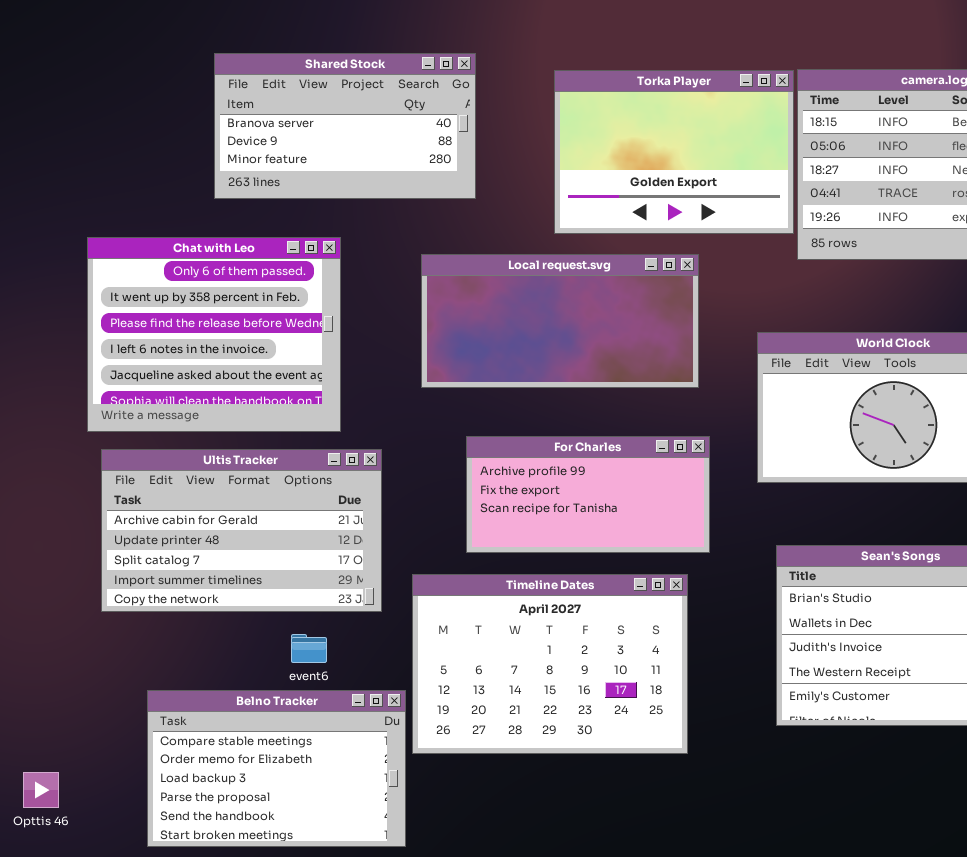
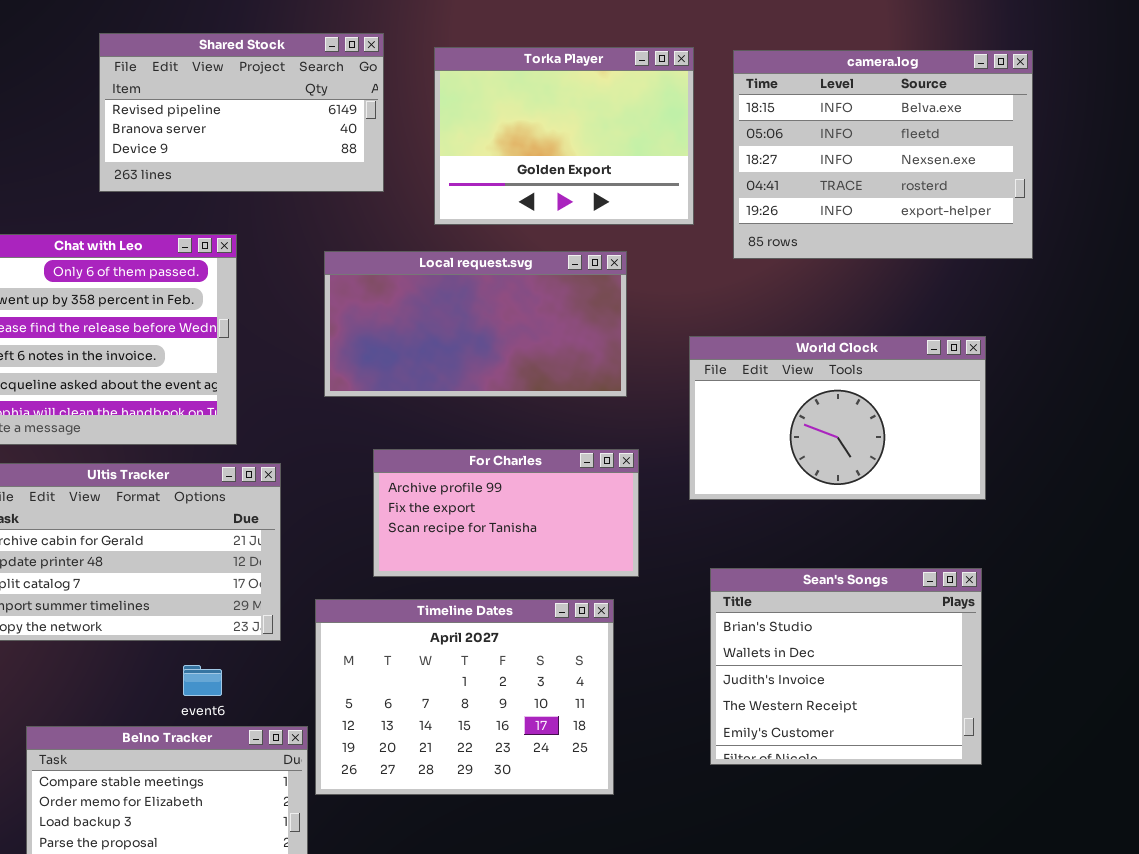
Shared Stock: [214,53,476,199] -> [99,33,384,192], scrolled up 1 row
Torka Player: [554,70,794,234] -> [434,47,694,225], moved

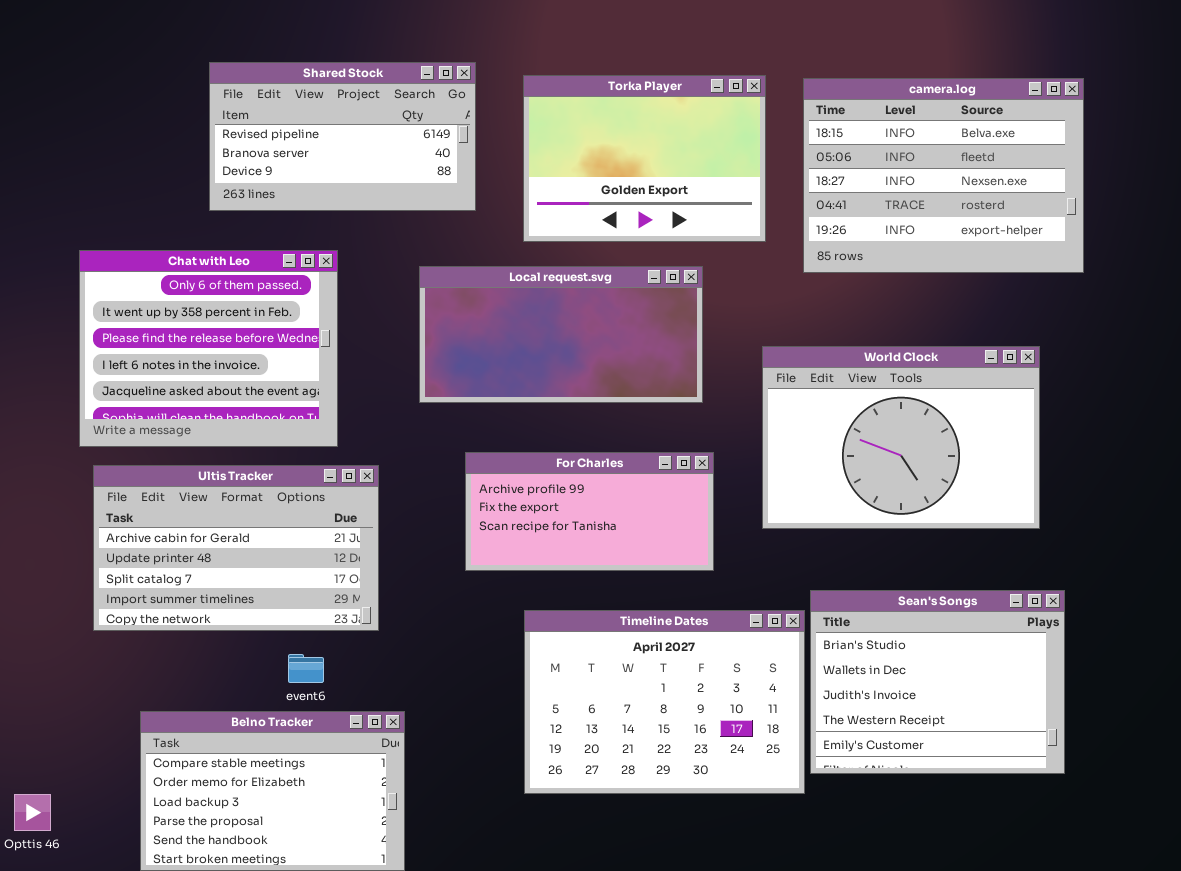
World Clock: [689,336,986,500] -> [762,346,1040,529], resized
Sean's Songs: [710,568,982,765] -> [810,590,1065,774], moved
Timeline Dates: [315,599,614,795] -> [524,610,805,794], moved

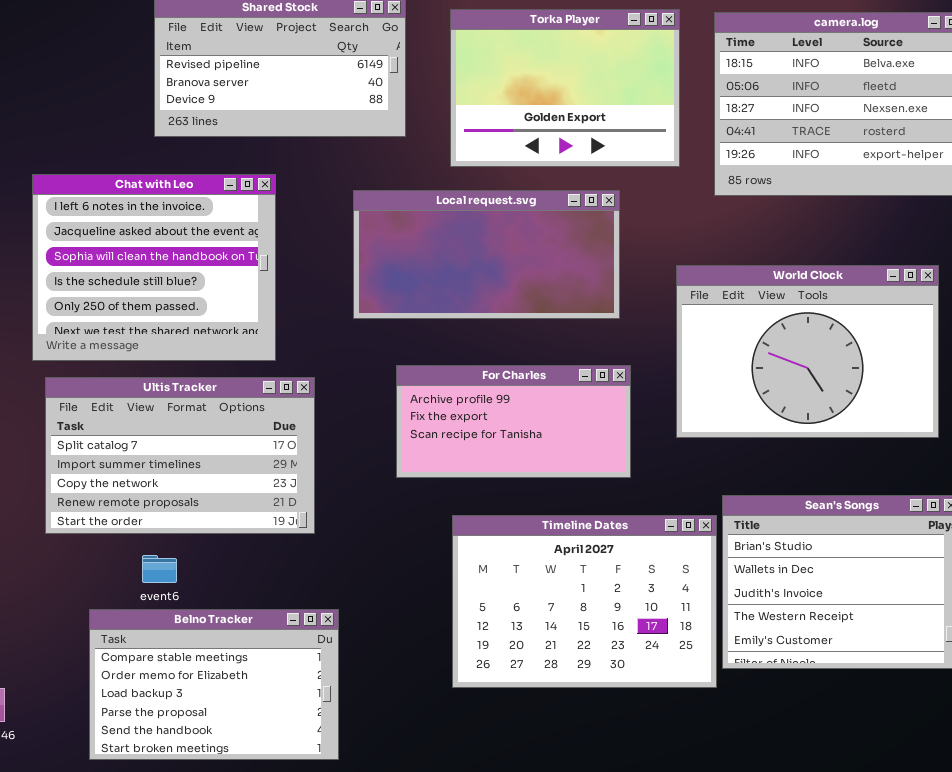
Chat with Leo: [79,250,338,447] -> [32,174,276,361], scrolled down 3 rows
Ultis Tracker: [93,465,379,631] -> [45,377,315,534], scrolled down 2 rows
event6: [288,654,324,683] -> [142,555,177,583], moved

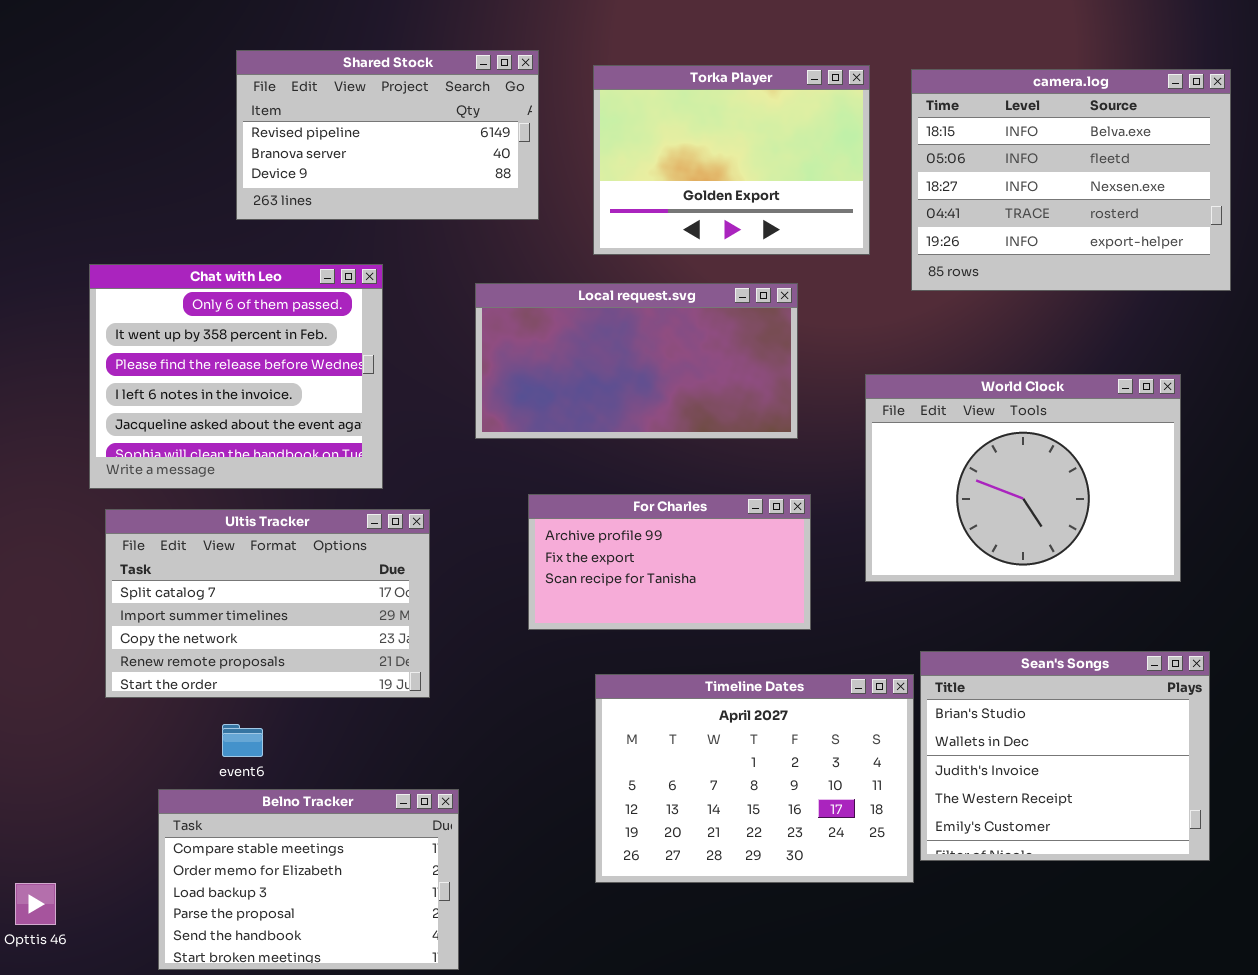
Chat with Leo: [32,174,276,361] -> [89,264,383,489], scrolled up 3 rows

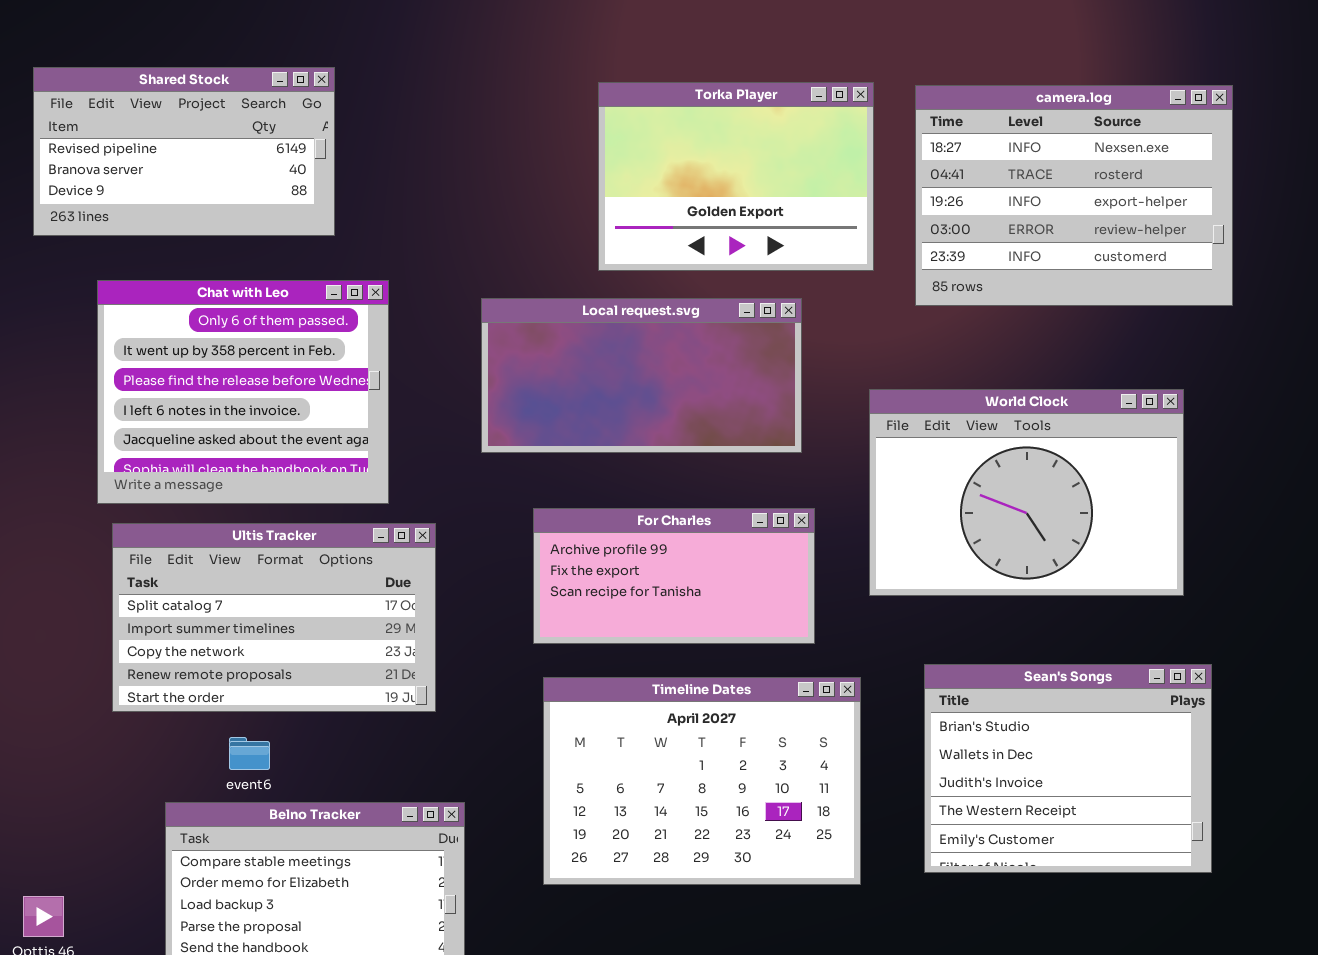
Shared Stock: [236,50,539,220] -> [33,67,335,236], moved
camera.log: [911,69,1231,291] -> [915,85,1233,306], scrolled down 2 rows
Timeline Dates: [595,674,914,883] -> [543,677,861,885], moved

